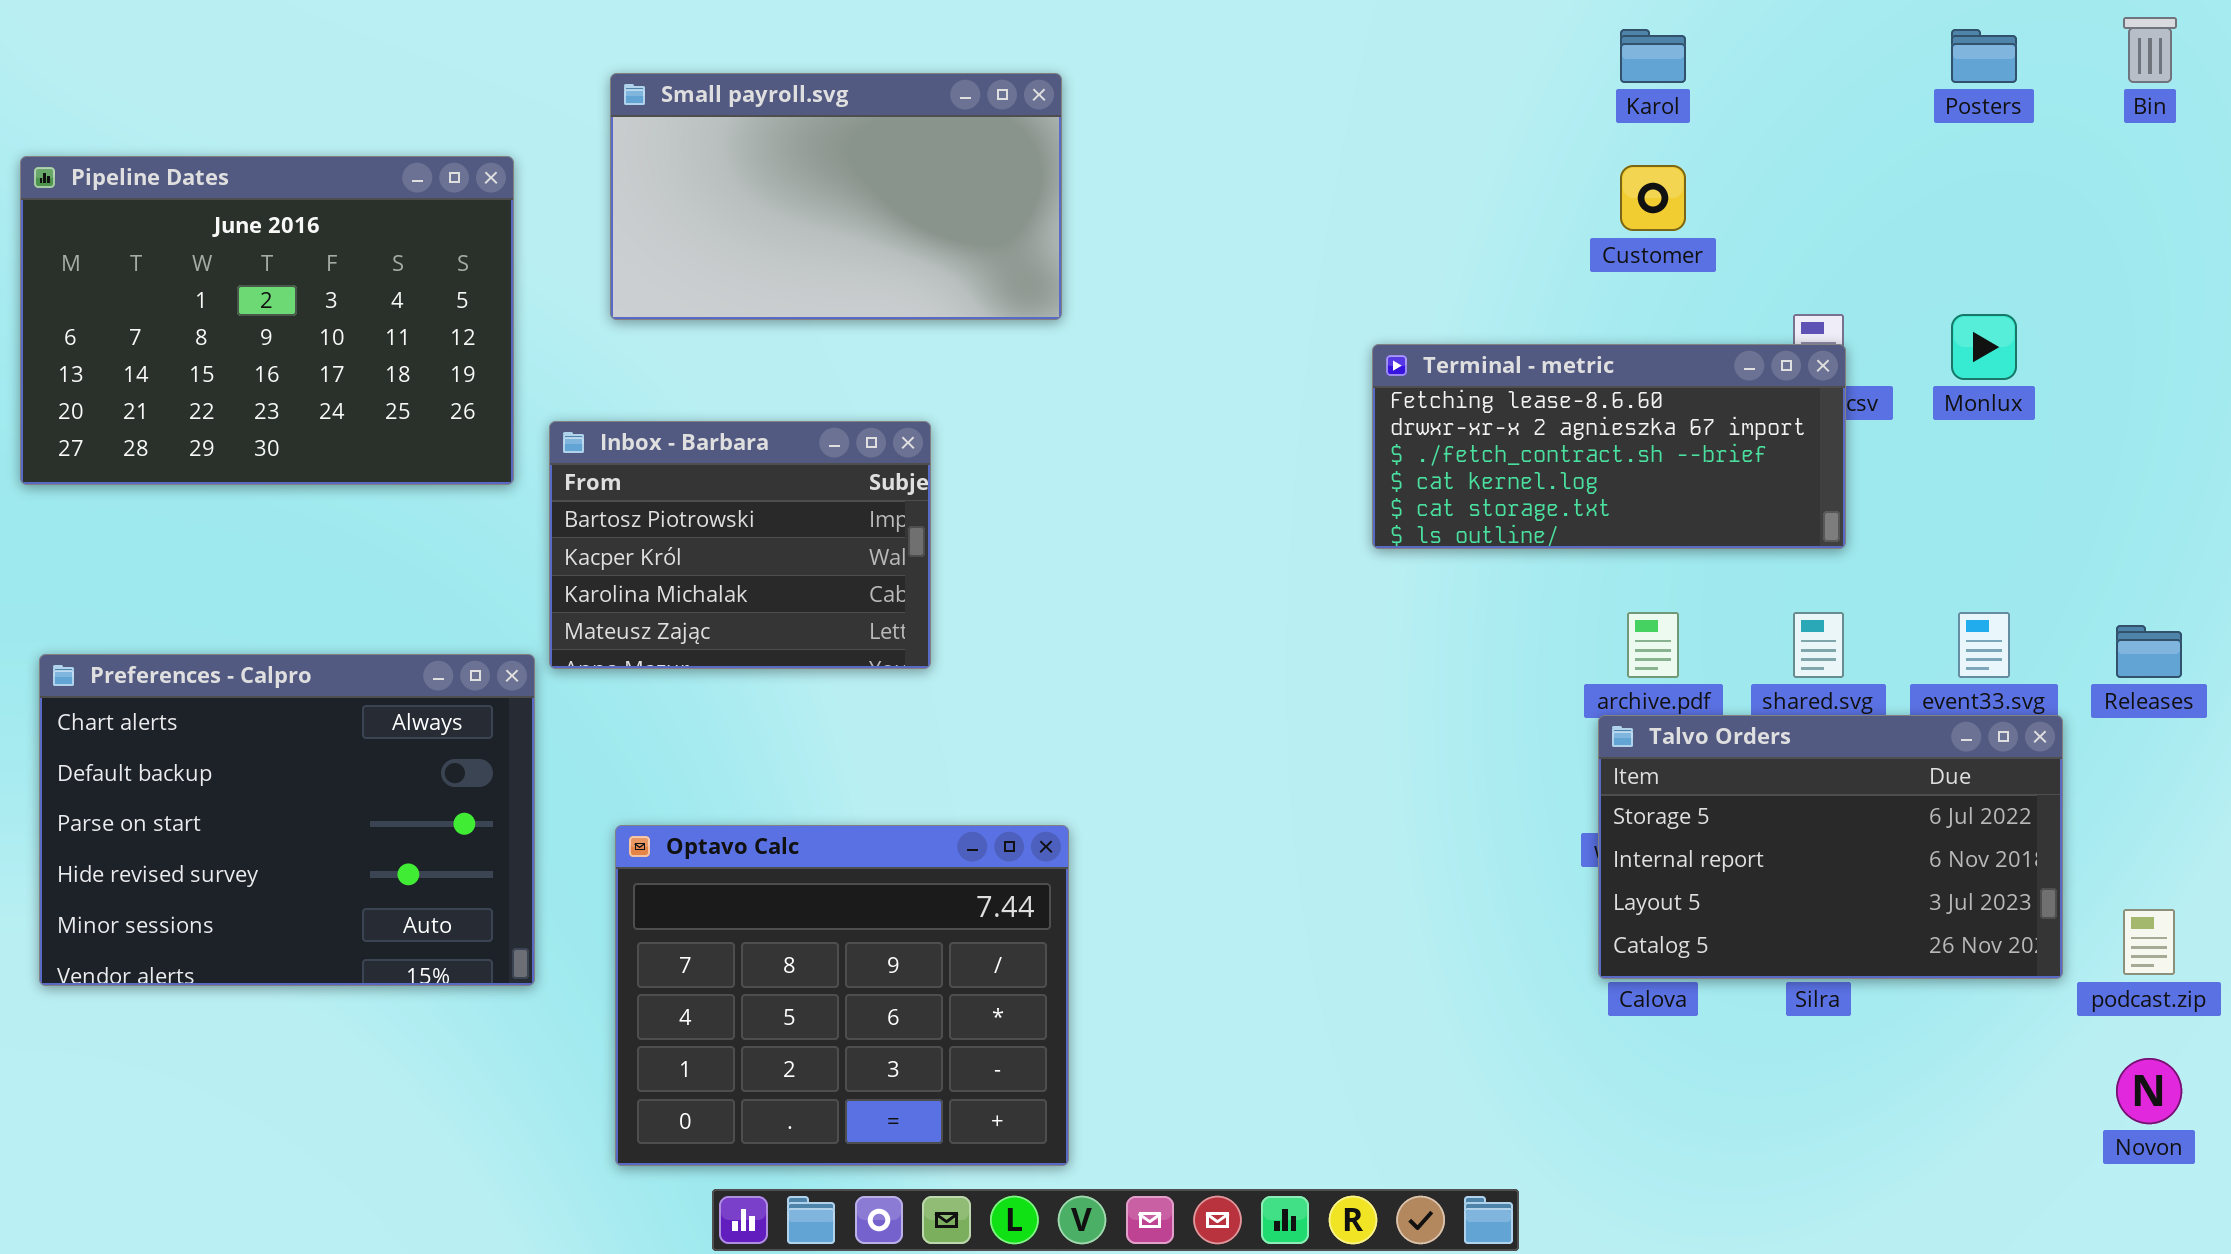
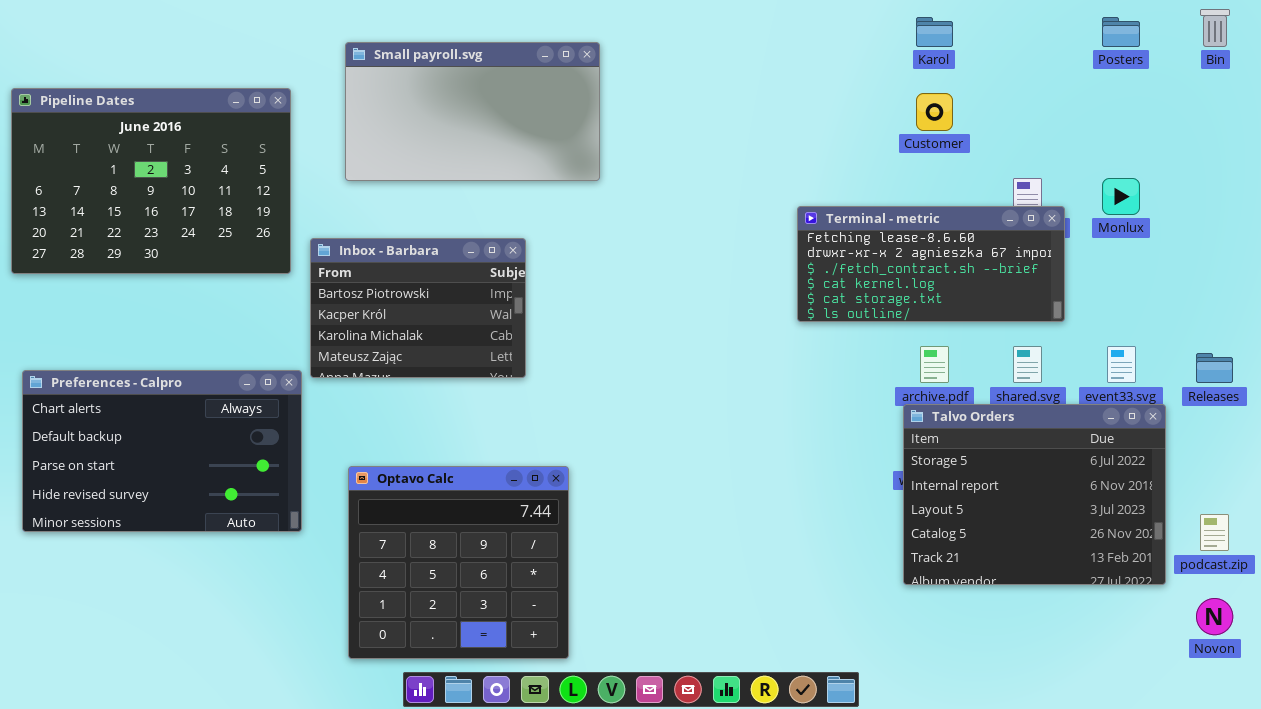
Terminal - metric: [1372,344,1846,549] -> [797,206,1065,322], moved
Preferences - Calpro: [39,654,535,986] -> [22,370,302,532], resized
Talvo Orders: [1598,715,2063,979] -> [903,404,1166,585], resized
Optavo Calc: [615,825,1069,1166] -> [348,466,569,659], resized

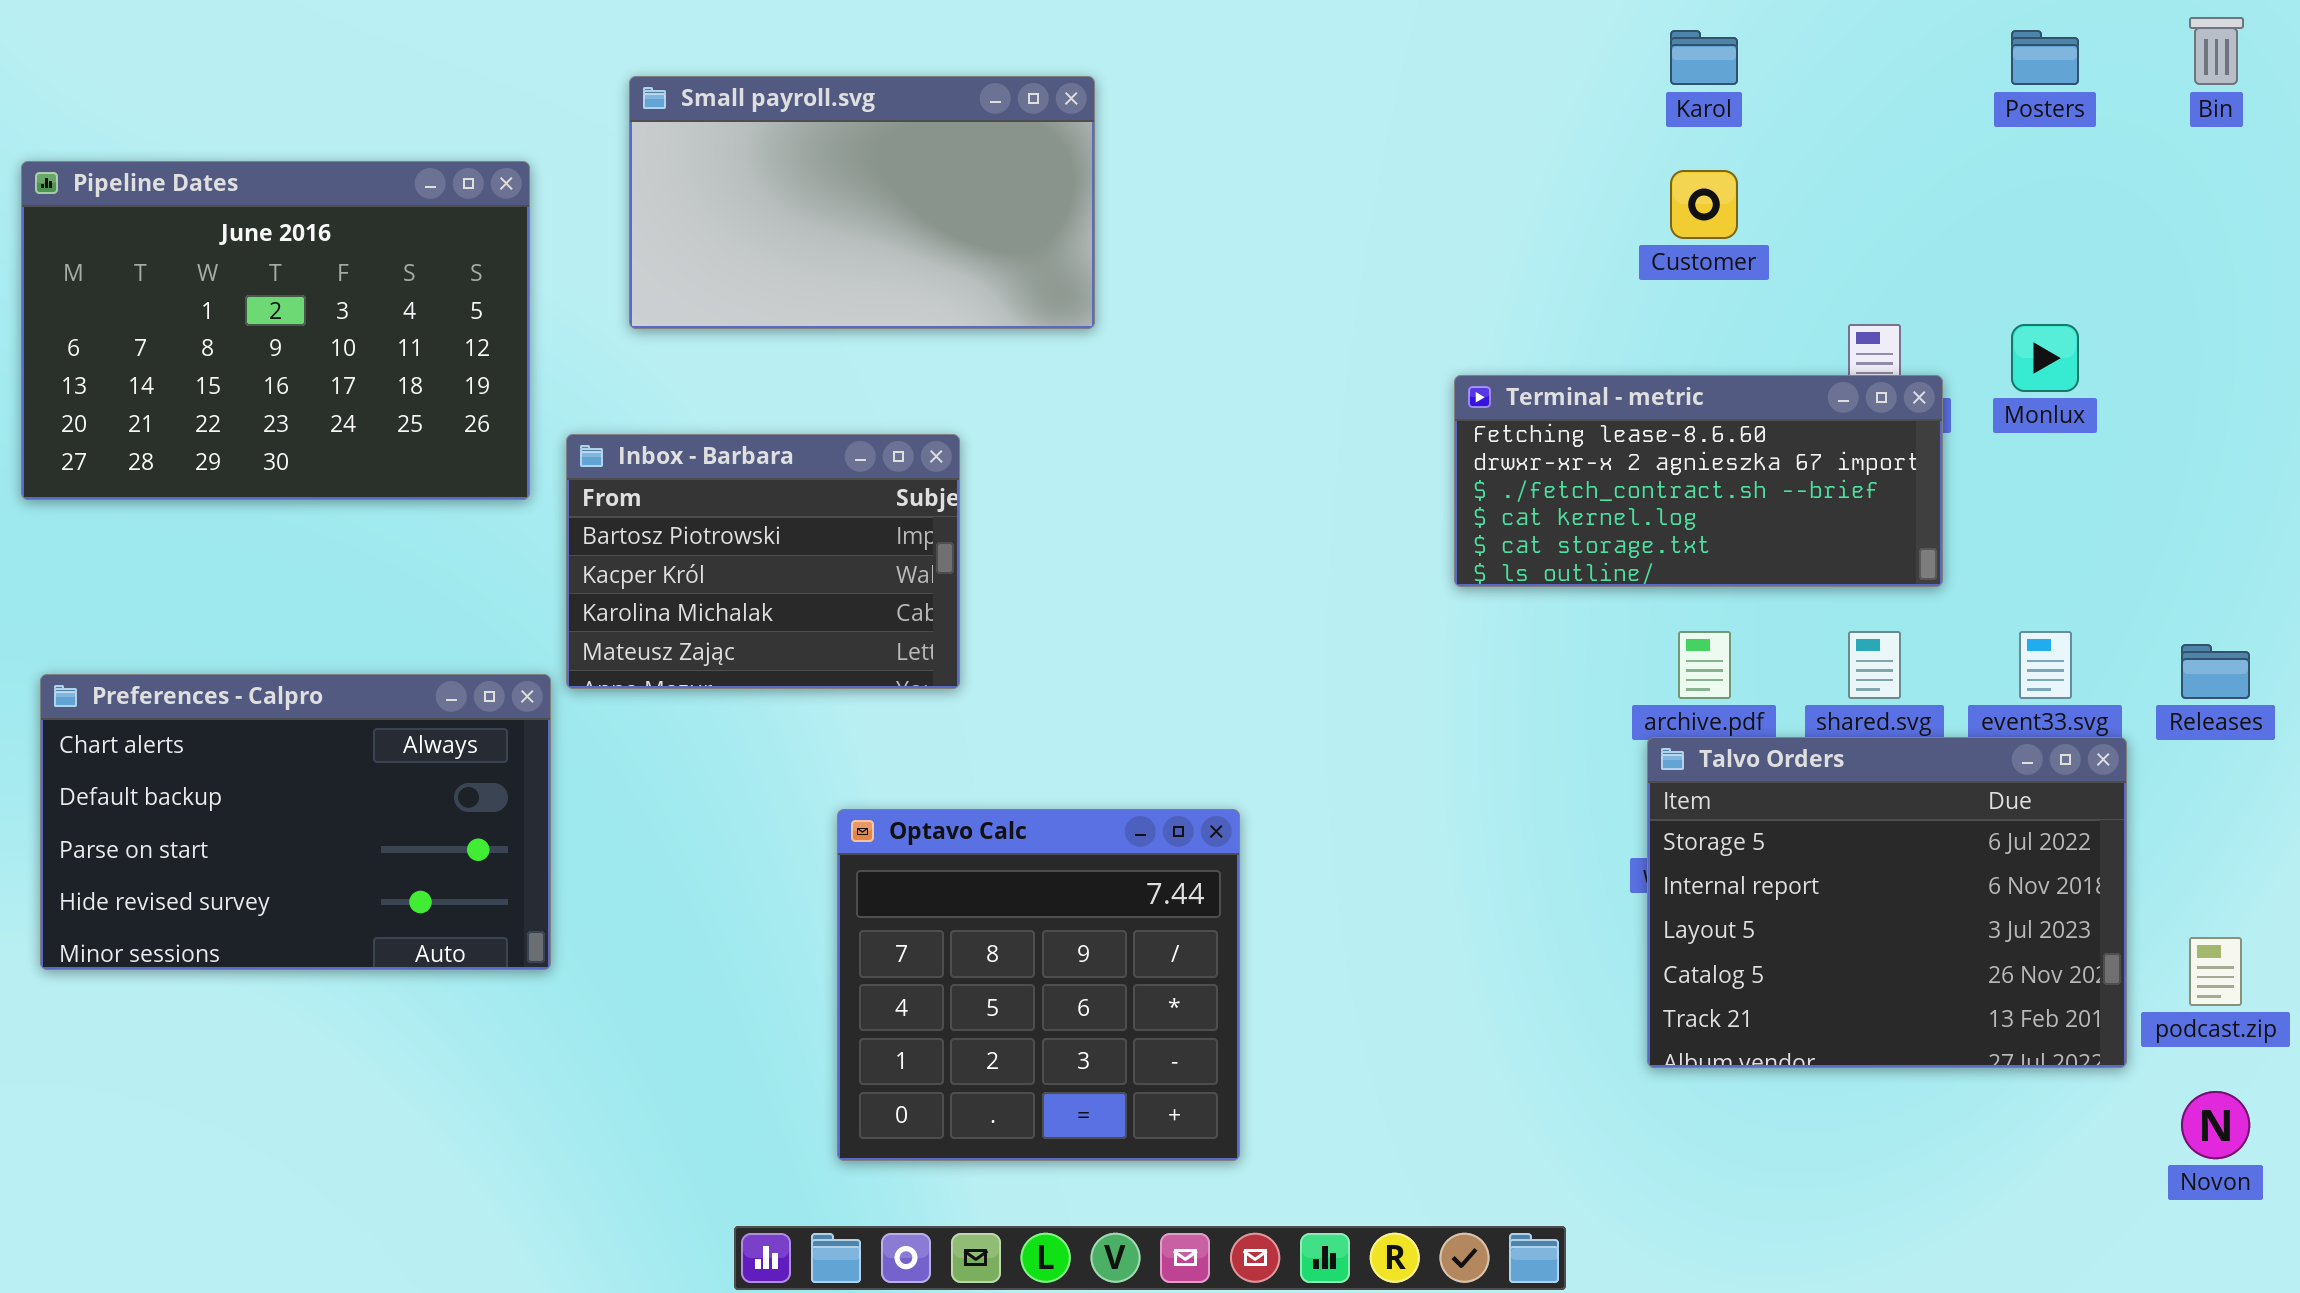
Optavo Calc: [348,466,569,659] -> [837,809,1240,1161], moved

